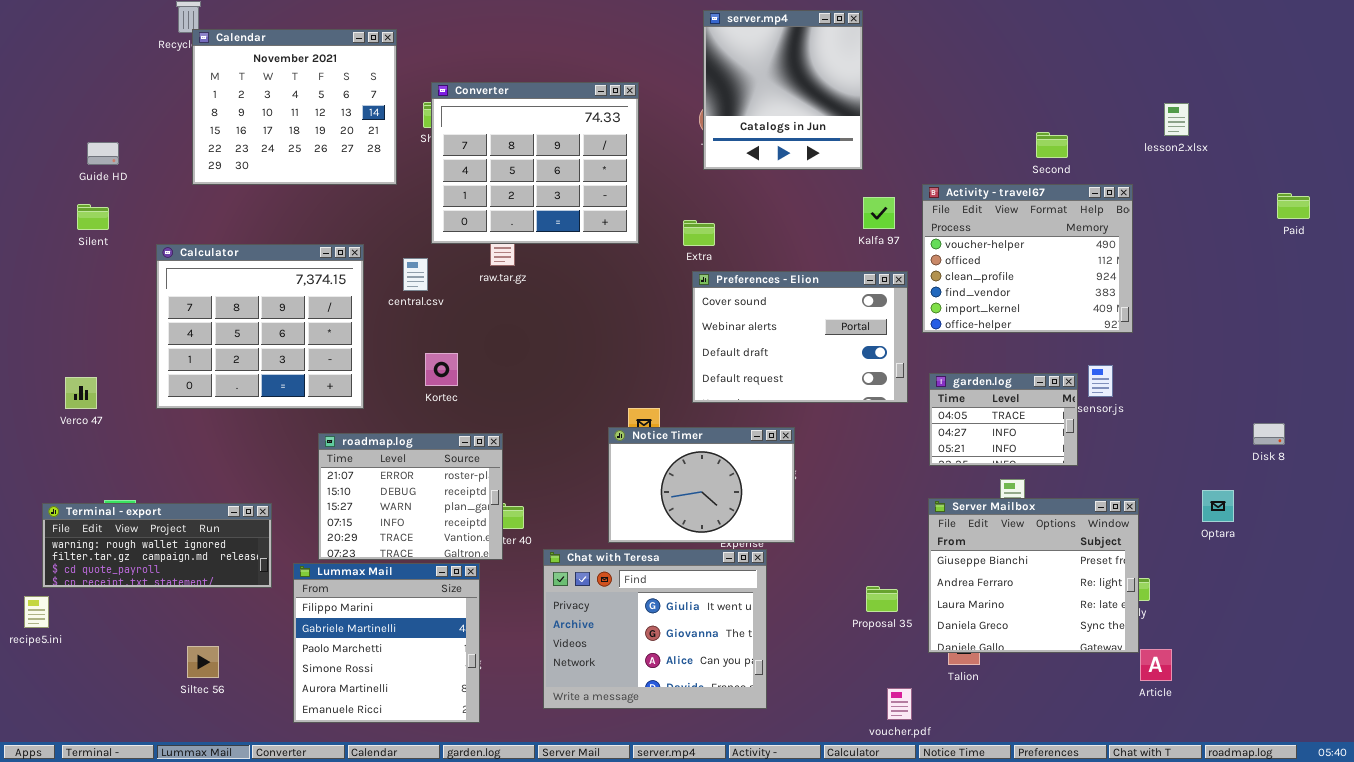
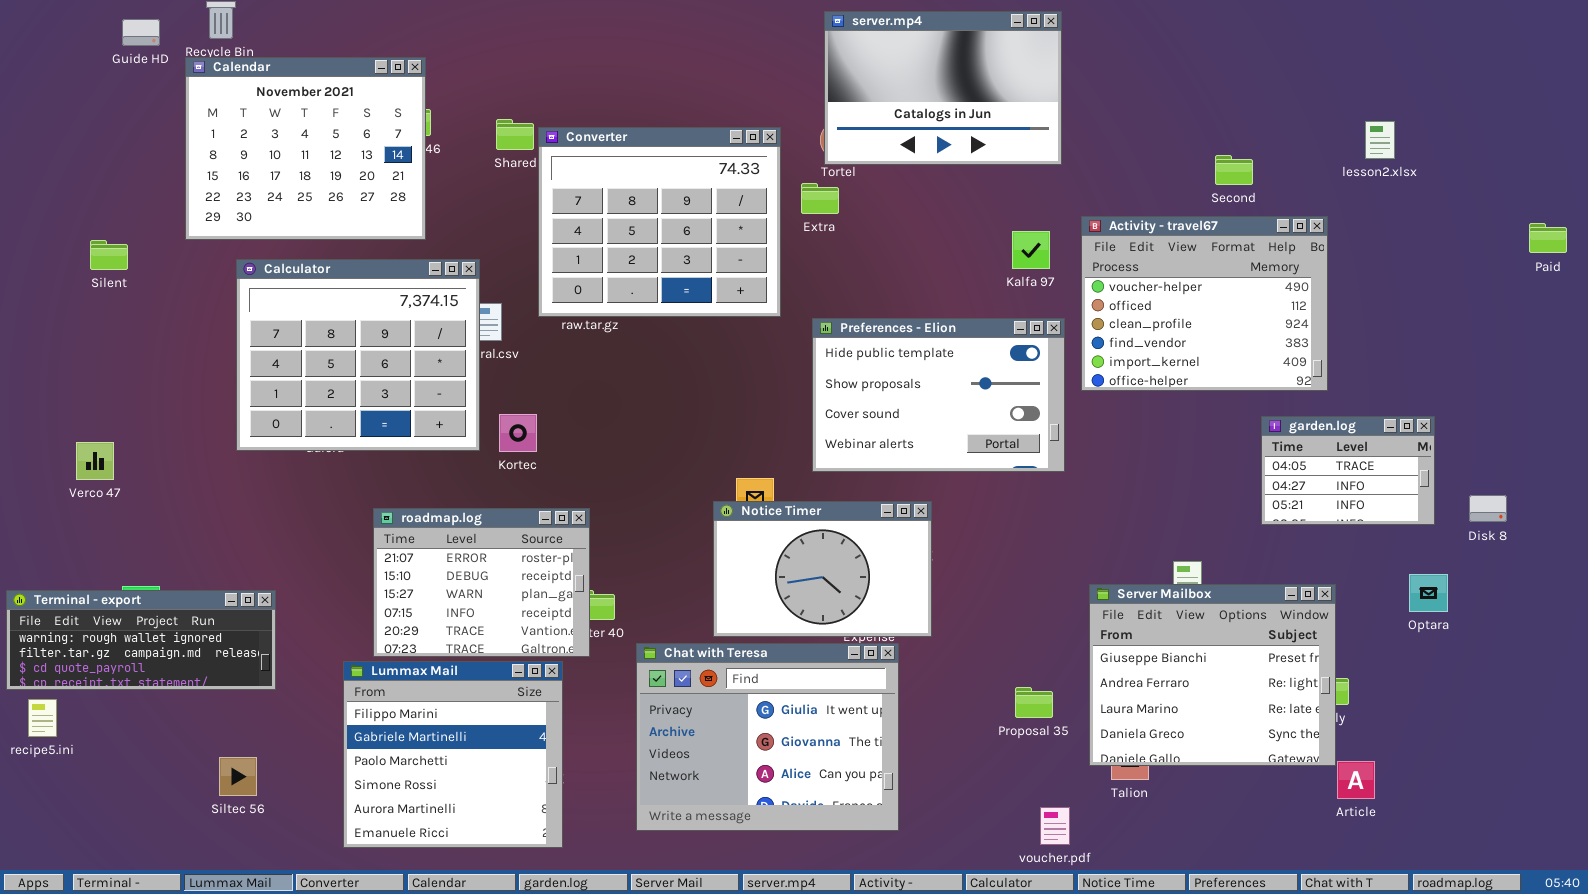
server.mp4: [703,10,863,170] -> [824,11,1062,165], resized
Calendar: [192,29,397,185] -> [185,57,426,240], moved
Converter: [431,82,639,244] -> [538,127,781,317], moved
Guide HD: [87,142,119,165] -> [122,19,160,46], moved
Paid: [1277,193,1310,219] -> [1529,223,1567,253], moved
Extra: [683,220,715,246] -> [801,183,839,214], moved
Calculator: [156,244,364,409] -> [236,259,480,451], moved
Preferences - Elion: [692,271,908,403] -> [812,318,1065,472], scrolled up 2 rows
garden.log: [929,373,1078,466] -> [1261,416,1435,525], moved
Terminal - export: [42,503,272,588] -> [6,590,276,690], moved

